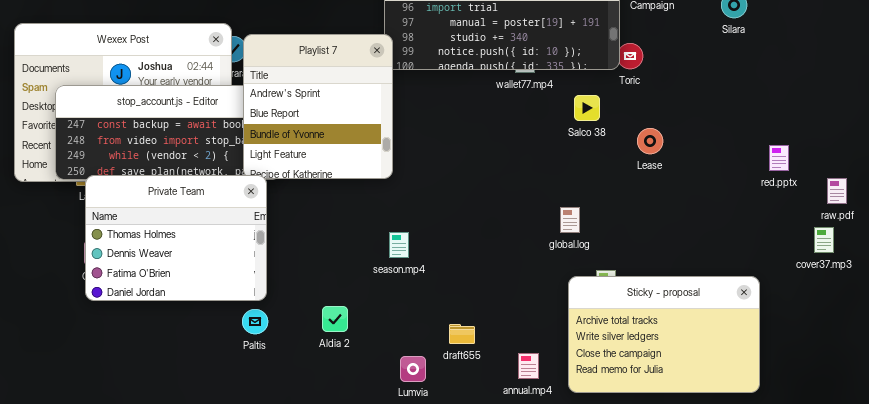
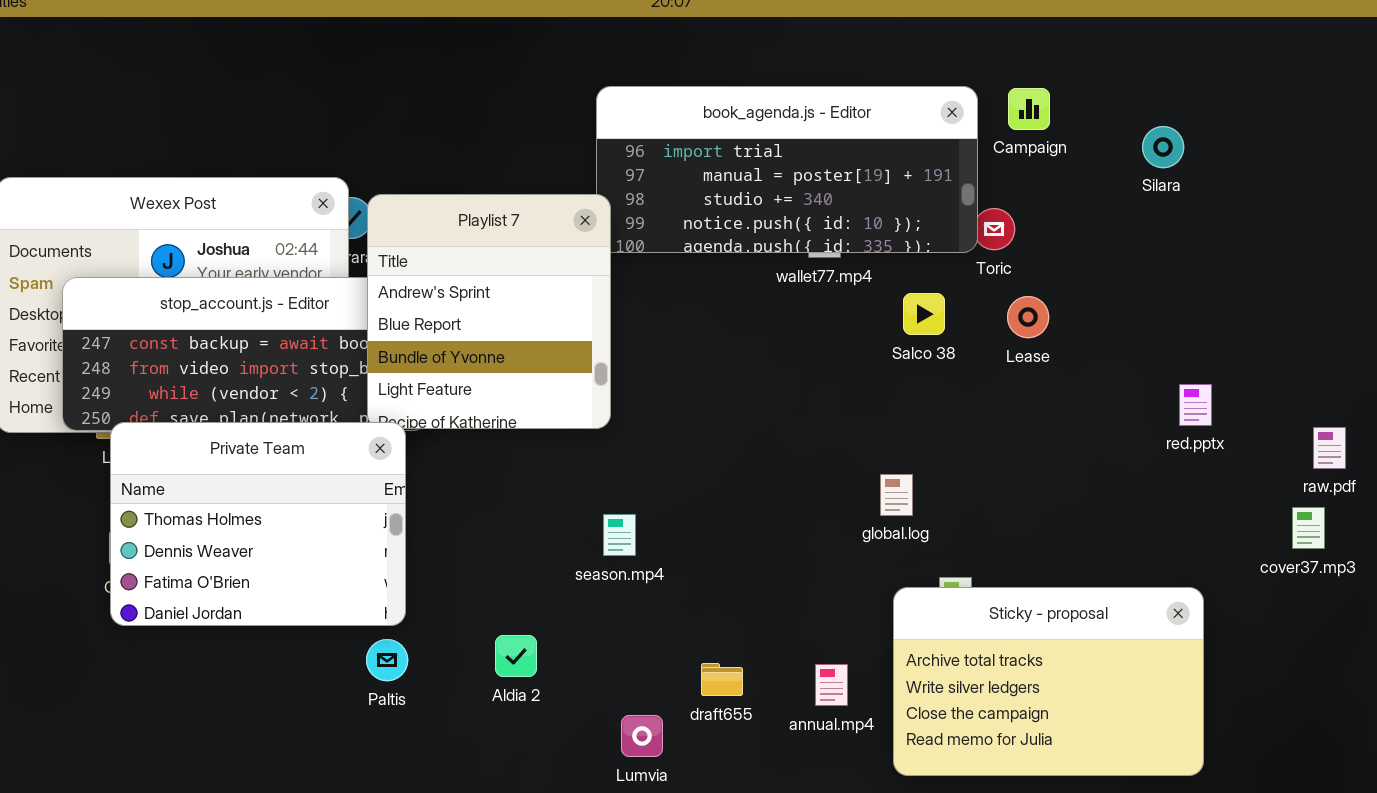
Lease: [637,128,663,154] -> [1007,296,1049,338], moved
red.pptx: [769,145,789,171] -> [1179,384,1212,426], moved
annual.mp4: [518,353,539,379] -> [815,664,848,706], moved

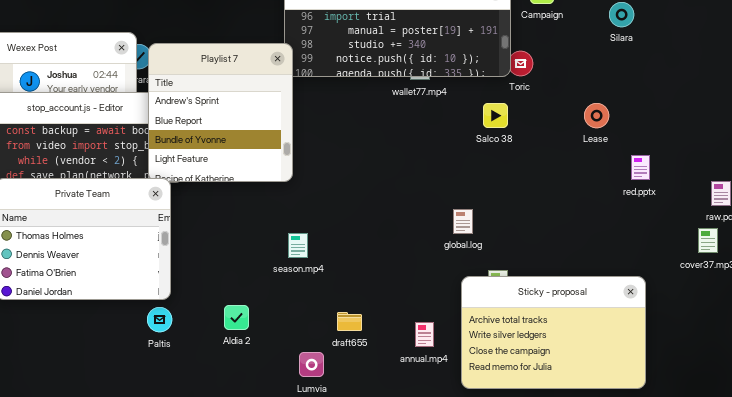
Salco 38: [903,293,945,335] -> [483,103,508,128], moved
Lease: [1007,296,1049,338] -> [584,103,609,128], moved
draft655: [701,663,743,696] -> [337,312,362,331], moved

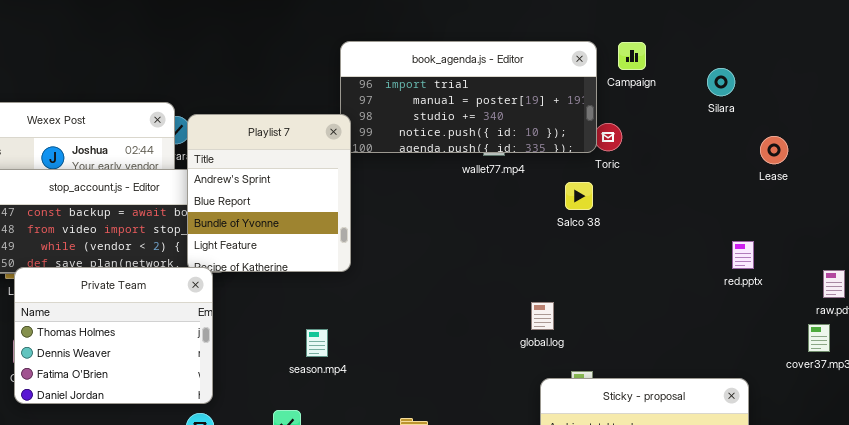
Lease: [584,103,609,128] -> [760,136,788,164], moved
season.mp4: [288,233,308,258] -> [306,329,328,357], moved

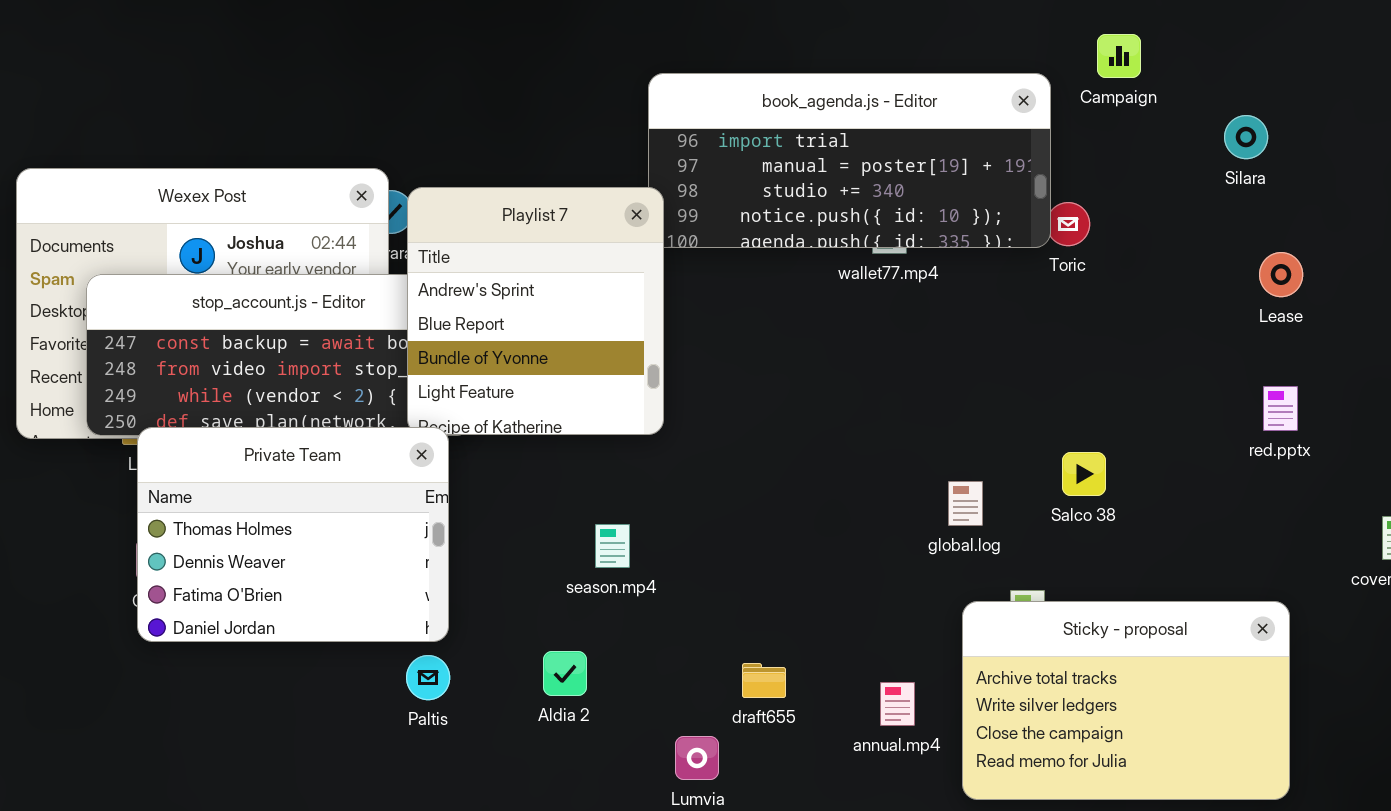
Campaign: [618,42,646,70] -> [1097,34,1141,78], moved
Lease: [760,136,788,164] -> [1259,252,1303,297], moved
Salco 38: [565,182,593,210] -> [1062,452,1106,496], moved

